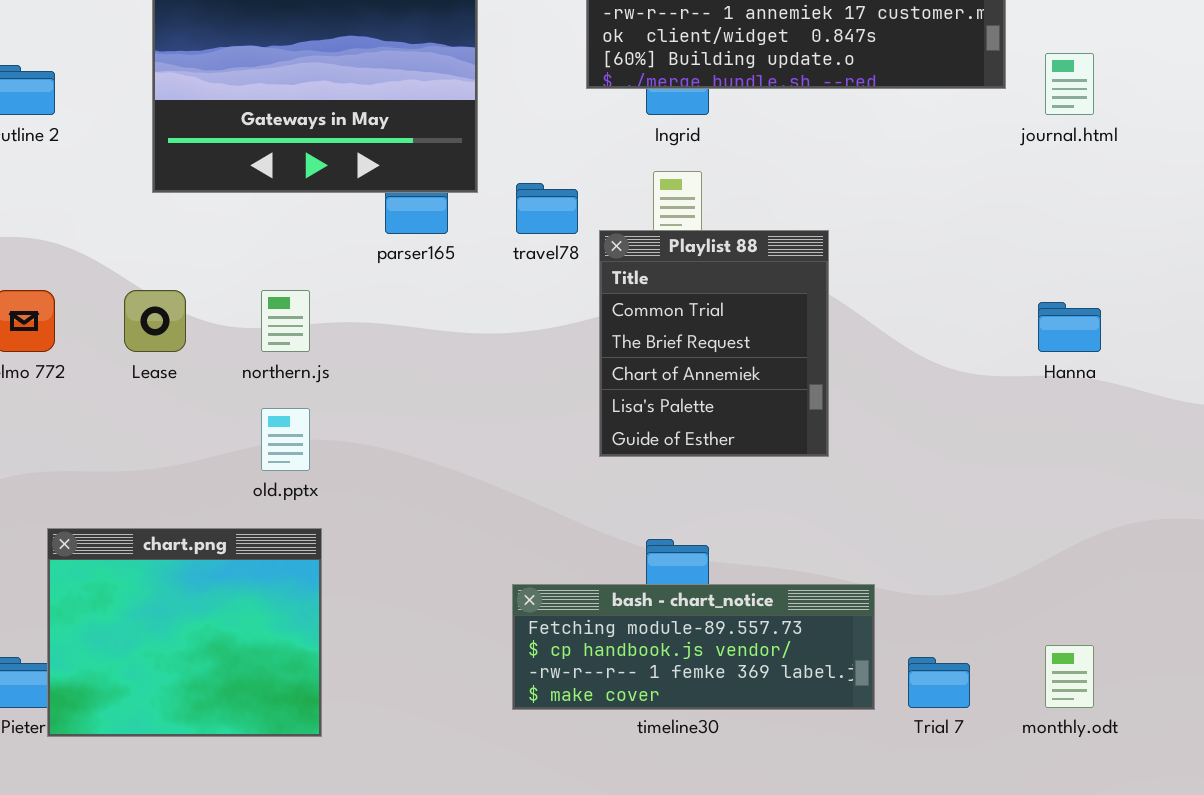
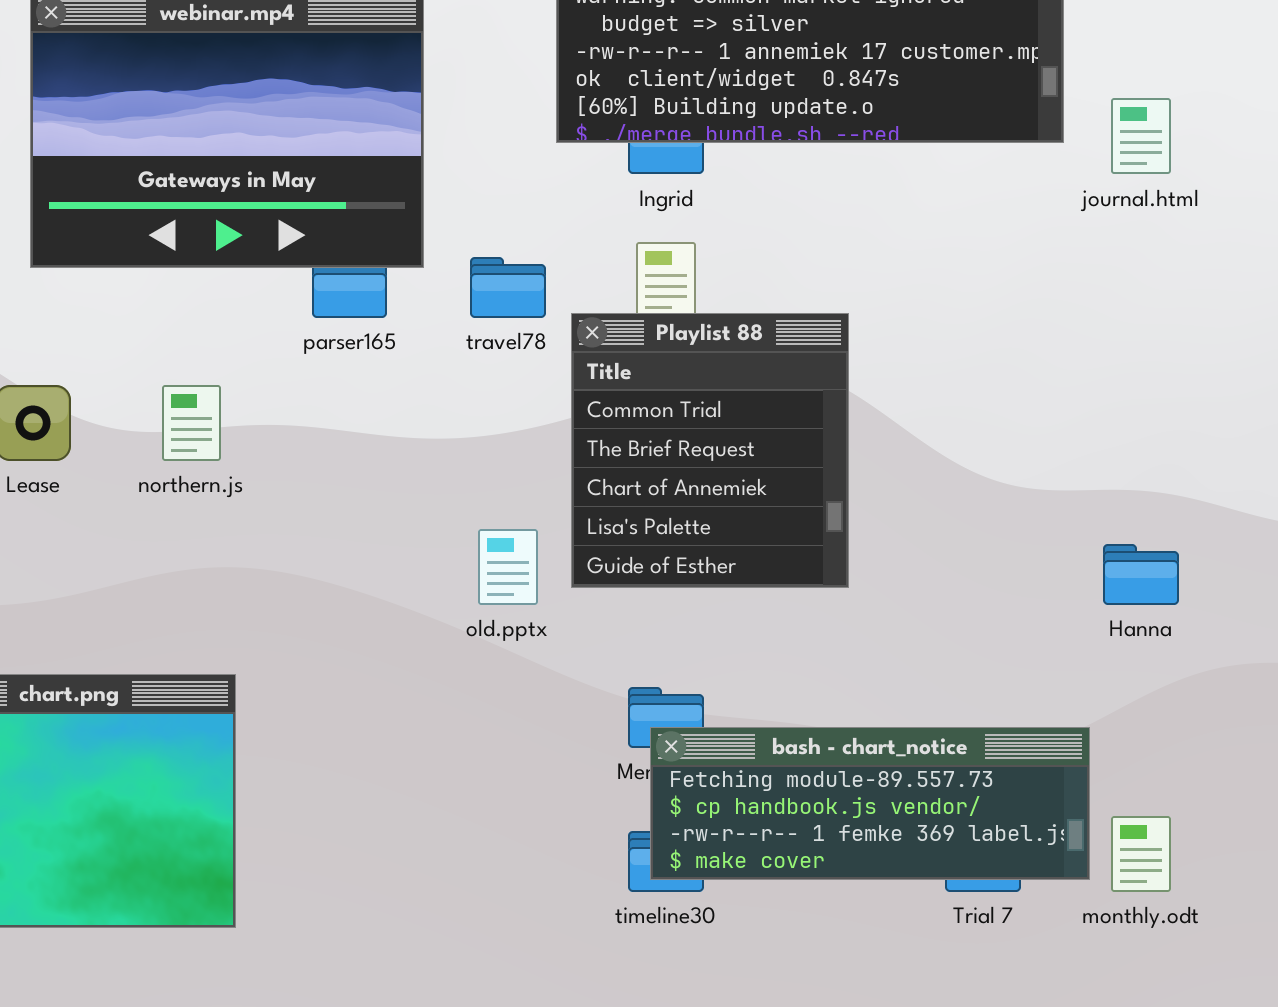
Hanna: [1038,302,1101,352] -> [1103,544,1179,605], moved
old.pptx: [261,408,310,471] -> [478,529,538,605], moved
bash - chart_notice: [512,584,875,710] -> [650,727,1090,880], moved

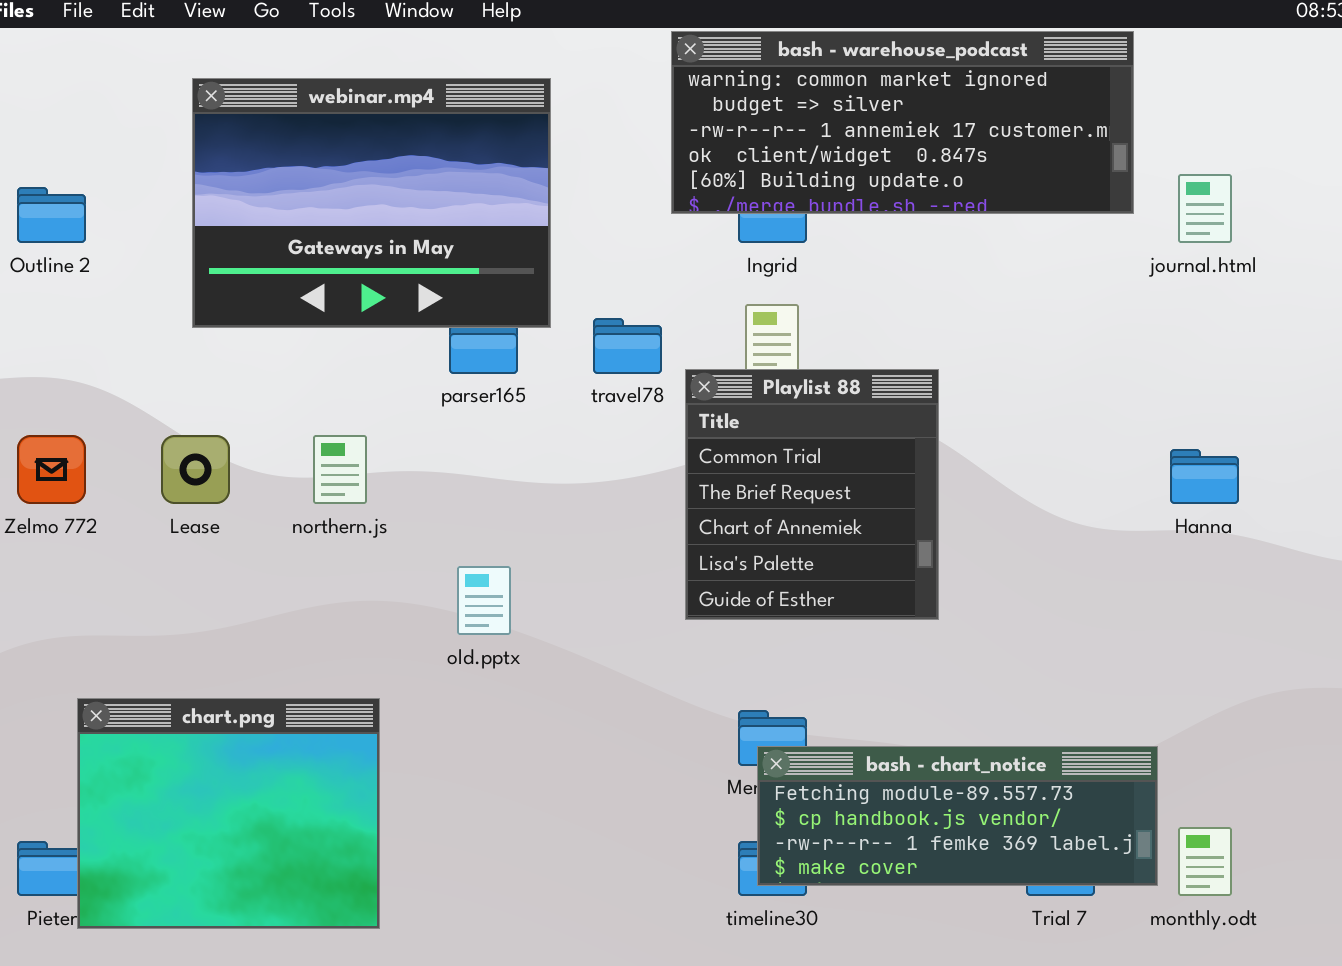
old.pptx: [478,529,538,605] -> [457,566,511,635], moved
Hanna: [1103,544,1179,605] -> [1170,449,1239,504], moved

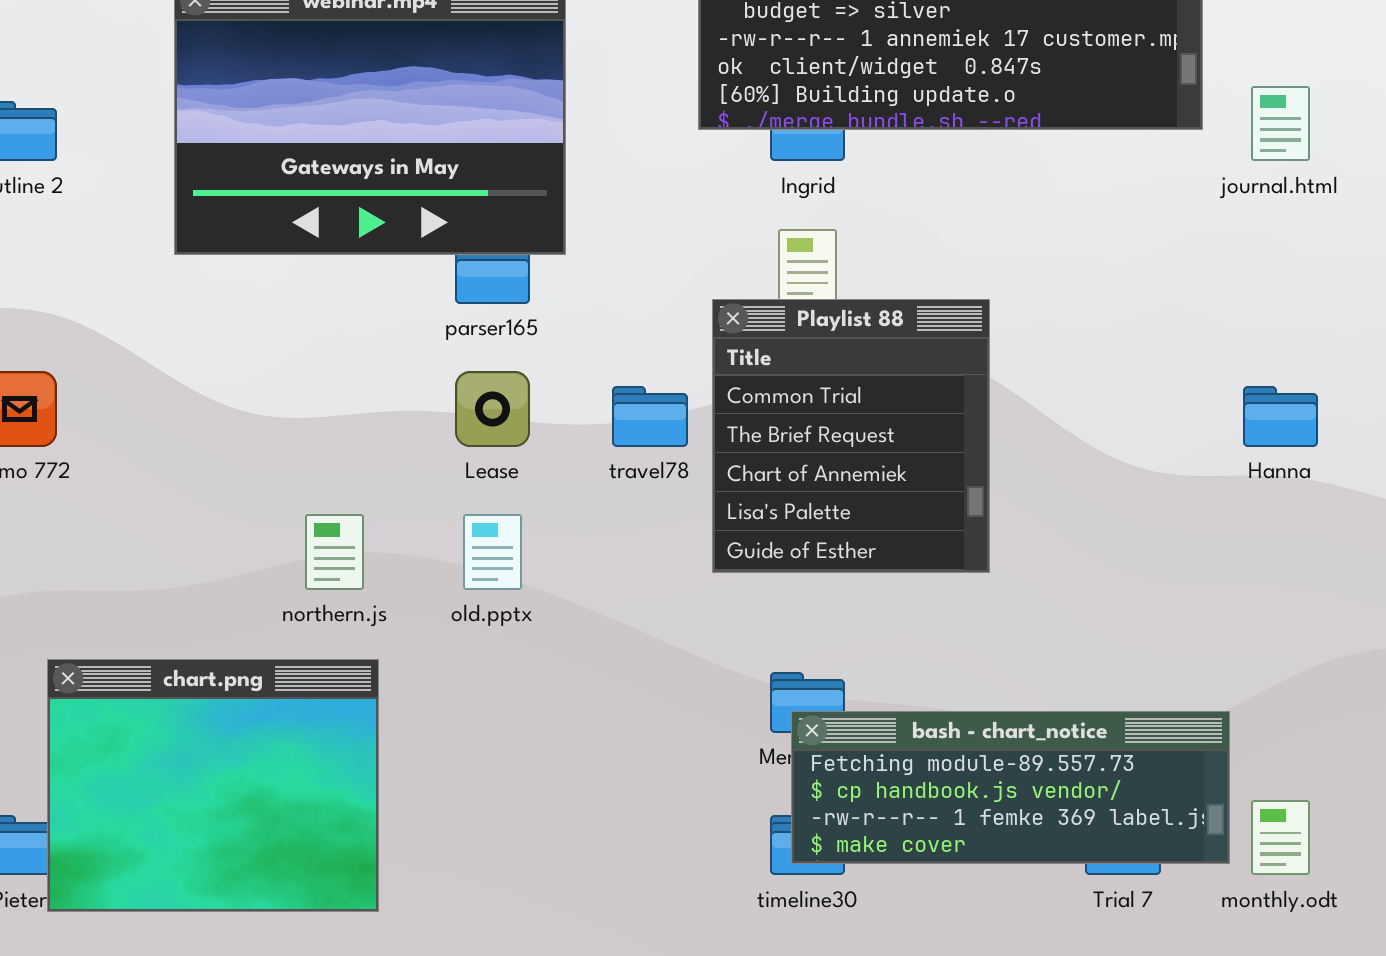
travel78: [593,318,662,374] -> [612,386,688,447], moved
Lease: [161,435,230,504] -> [455,371,530,447], moved
northern.js: [313,435,367,504] -> [305,514,364,590], moved

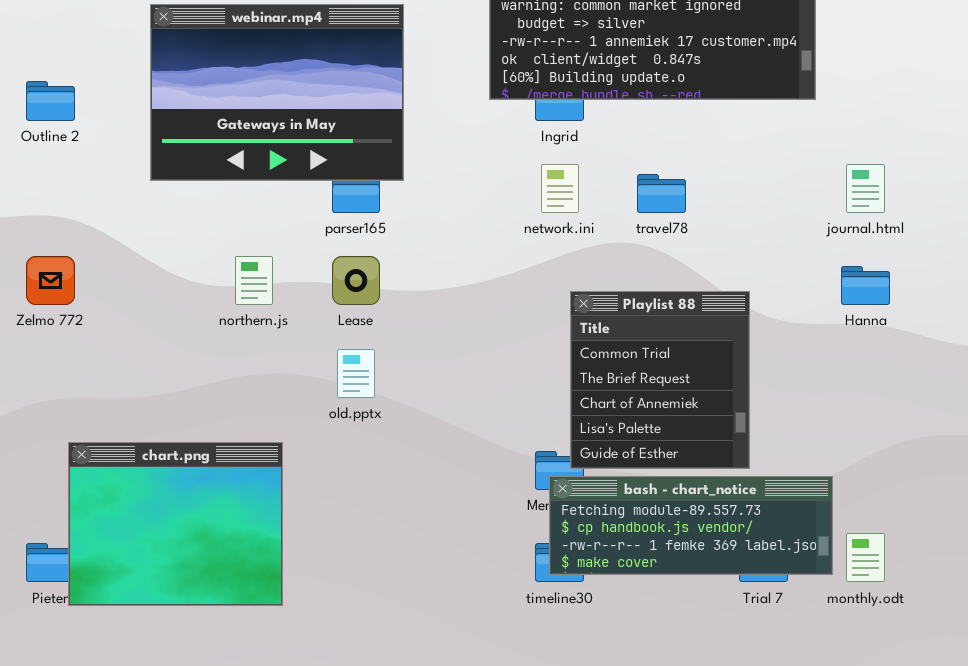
journal.html: [1251,86,1310,161] -> [846,164,885,213], moved
Playlist 88: [712,299,990,573] -> [570,291,750,469], moved
travel78: [612,386,688,447] -> [637,174,686,213], moved
northern.js: [305,514,364,590] -> [235,256,273,305], moved

